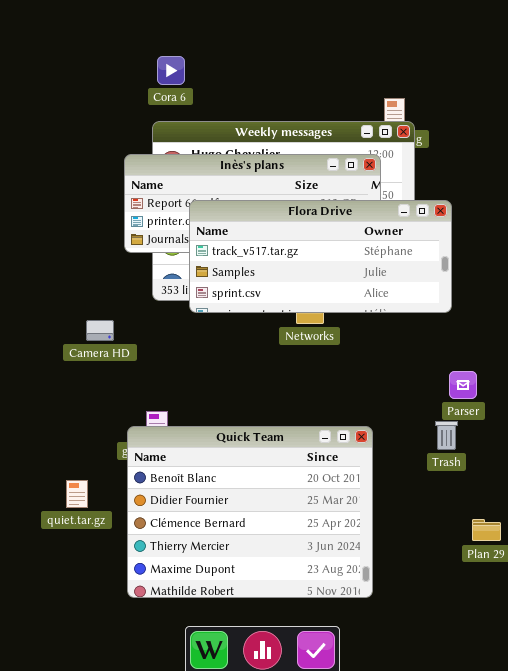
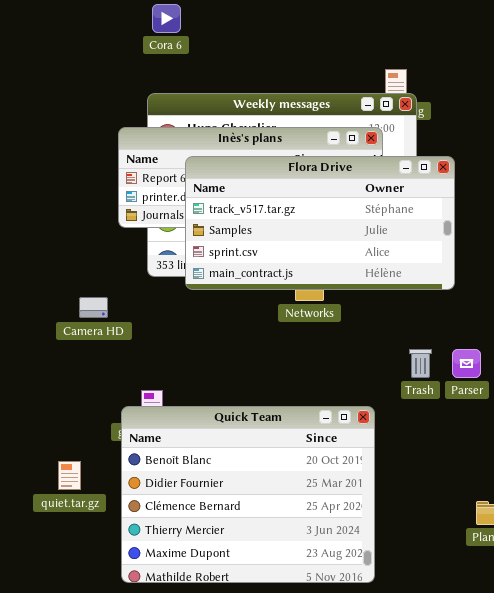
Cora 6: [157,56,185,85] -> [152,4,181,33], moved
Flora Drive: [189,200,452,313] -> [185,156,455,290], resized
Trash: [435,421,458,450] -> [409,349,432,378], moved

